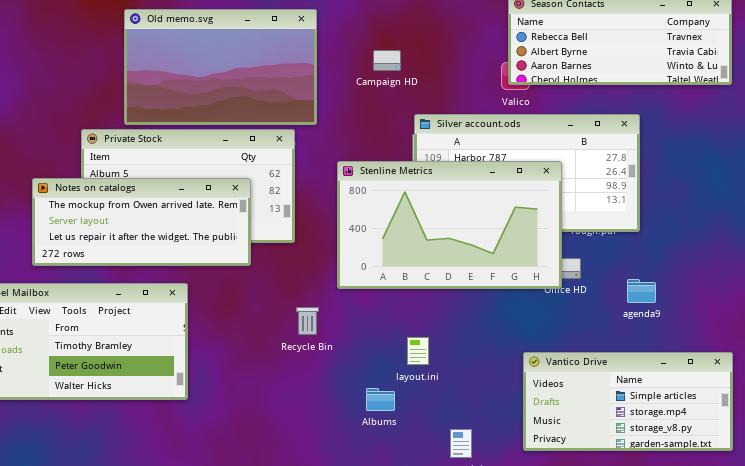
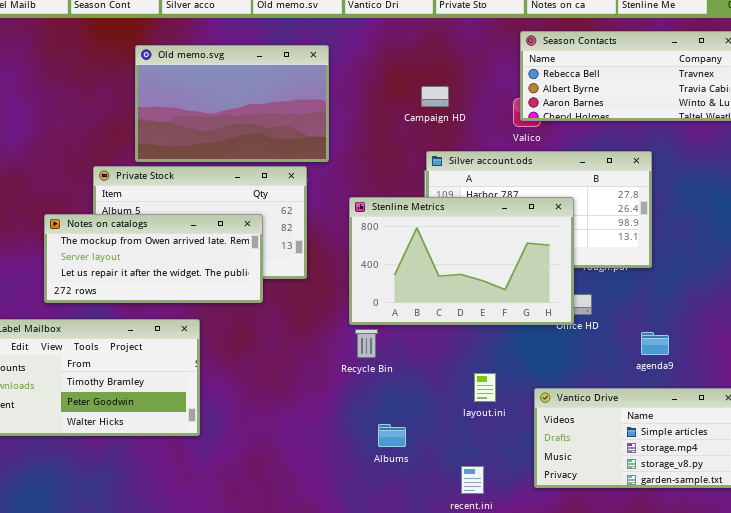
Campaign HD: [373,50,401,71] -> [421,86,449,107], moved
agenda9: [627,279,656,303] -> [641,332,669,355], moved
Recycle Bin: [296,307,319,335] -> [355,329,378,358], moved
layout.ini: [407,337,429,365] -> [474,373,496,402], moved

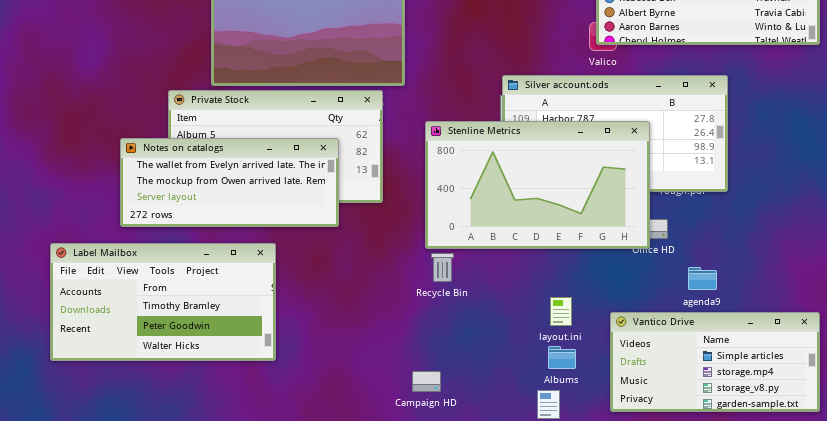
Campaign HD: [421,86,449,107] -> [412,371,441,392], moved
Notes on catalogs: [44,214,263,303] -> [120,138,339,227], scrolled up 1 row
agenda9: [641,332,669,355] -> [688,267,717,290], moved
Albums: [378,424,406,447] -> [548,346,576,369], moved

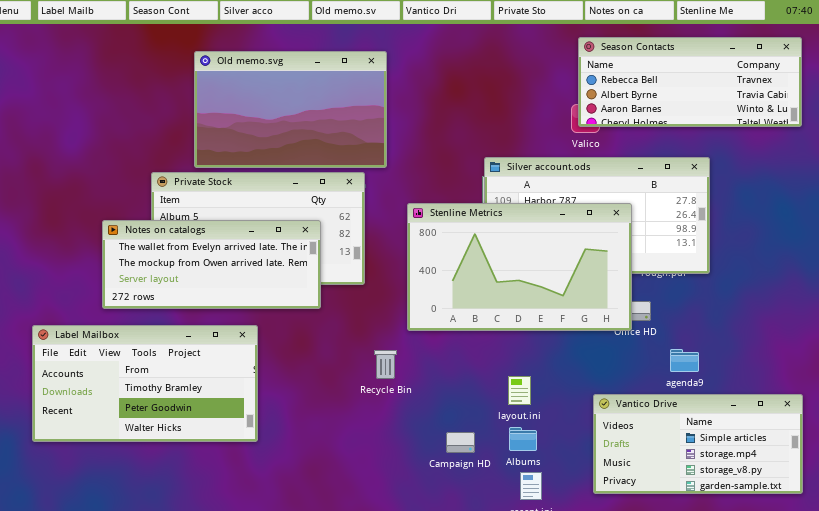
Recycle Bin: [431,253,454,282] -> [374,350,397,379], moved
layout.ini: [550,297,572,326] -> [508,376,531,405], moved
Albums: [548,346,576,369] -> [509,427,537,451], moved
Campaign HD: [412,371,441,392] -> [446,432,475,453], moved

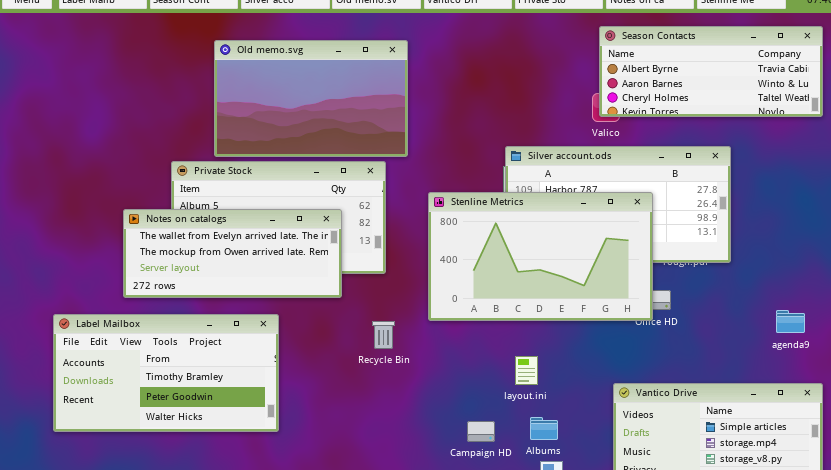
Season Contacts: [578,37,802,127] -> [599,26,823,117], scrolled down 1 row
agenda9: [670,349,699,372] -> [776,310,805,333], moved
Recycle Bin: [374,350,397,379] -> [372,321,395,349], moved
layout.ini: [508,376,531,405] -> [515,356,538,385], moved

